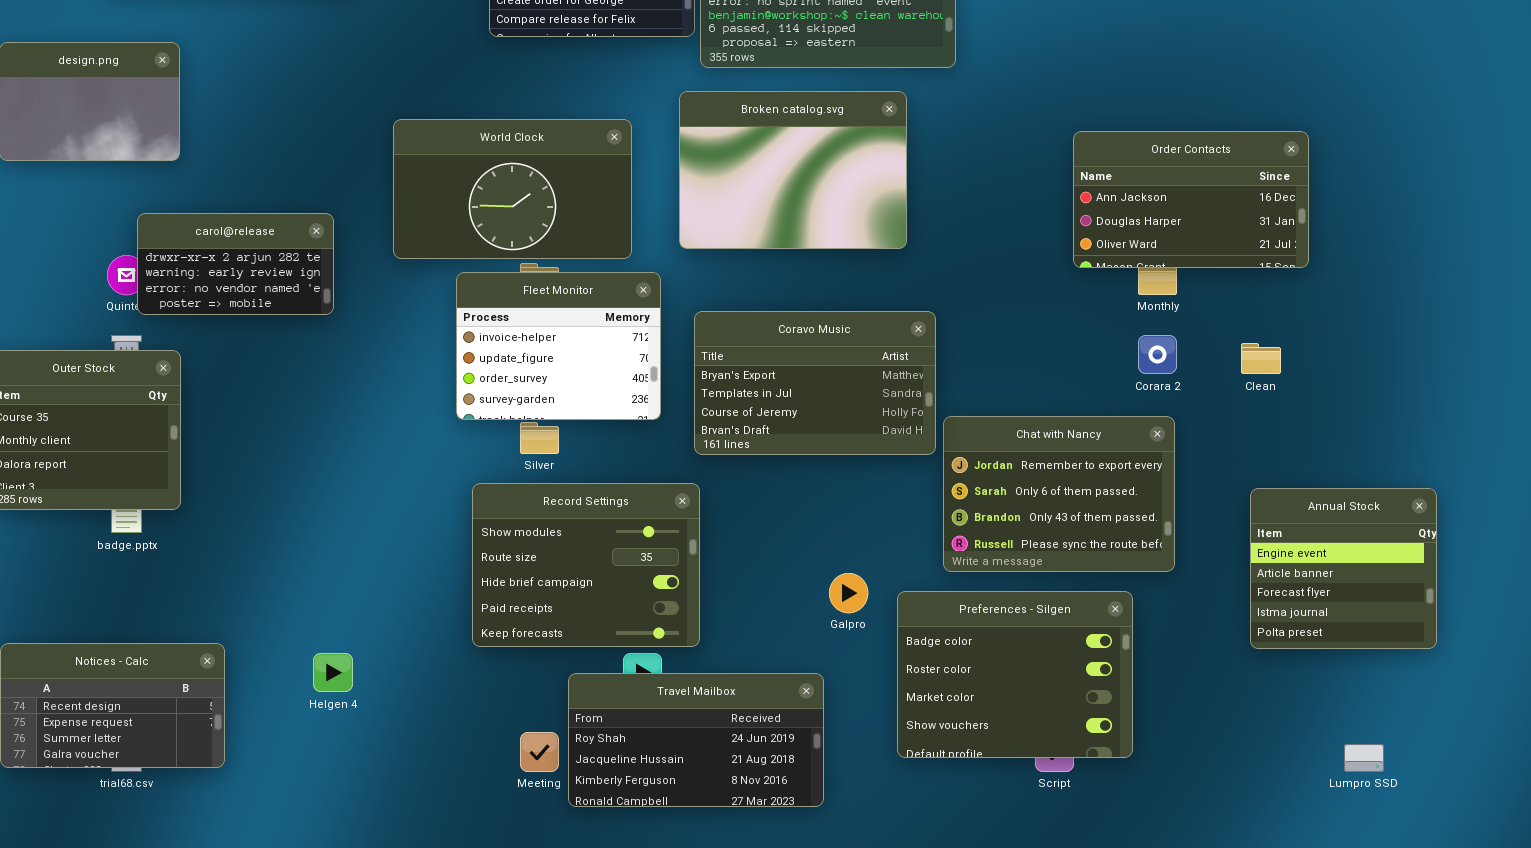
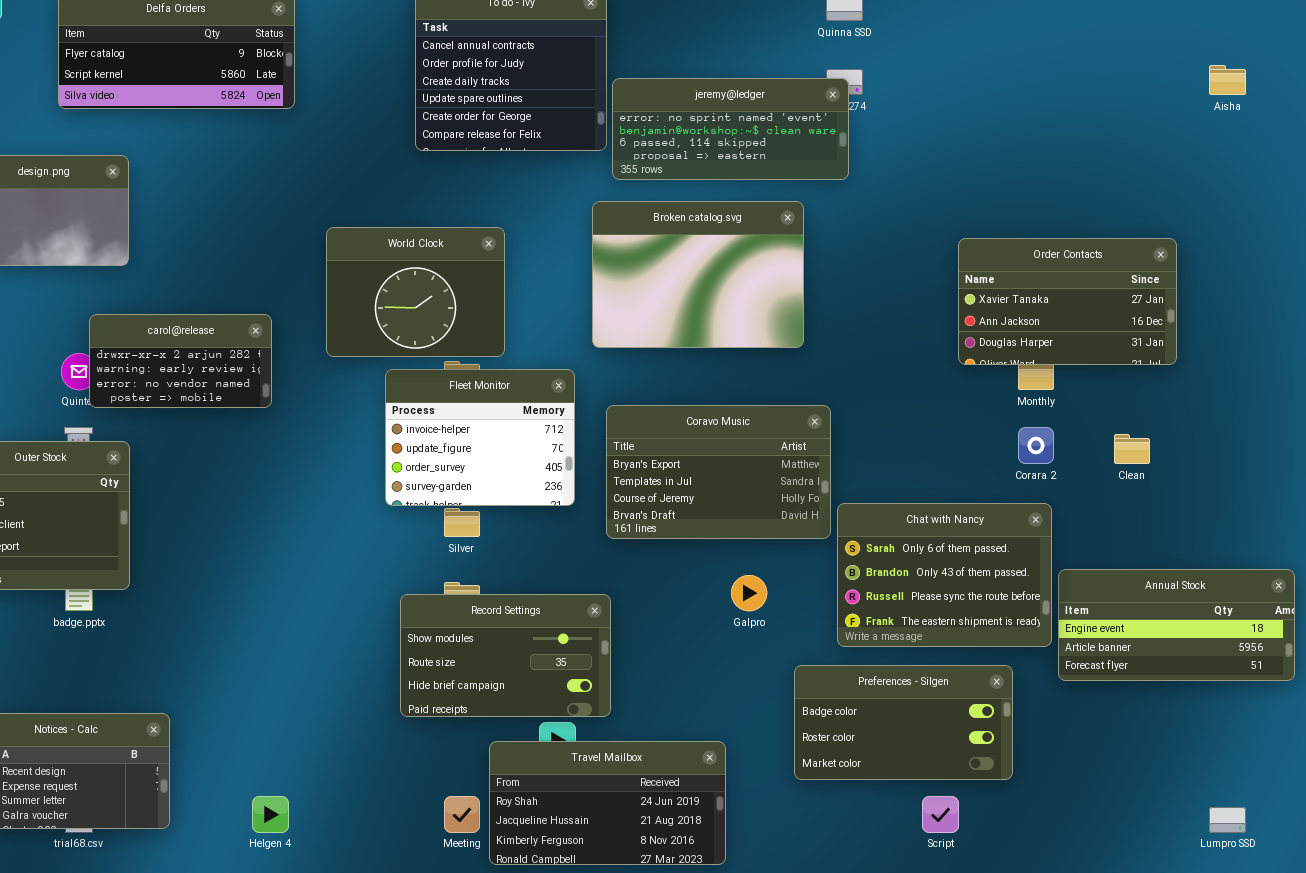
World Clock: [393,119,632,259] -> [326,227,505,357], resized
Order Contacts: [1073,131,1309,268] -> [958,238,1177,365], scrolled up 1 row
Chat with Nancy: [943,416,1175,572] -> [837,503,1052,647], scrolled down 1 row
Record Settings: [472,483,700,647] -> [400,594,611,717], resized
Annual Stock: [1250,488,1437,649] -> [1058,569,1295,681], resized
Galpro: [829,573,868,613] -> [731,575,767,611], moved
Preferences - Silgen: [897,591,1133,758] -> [794,665,1013,780], resized
Helgen 4: [313,653,353,692] -> [252,796,289,833], moved

